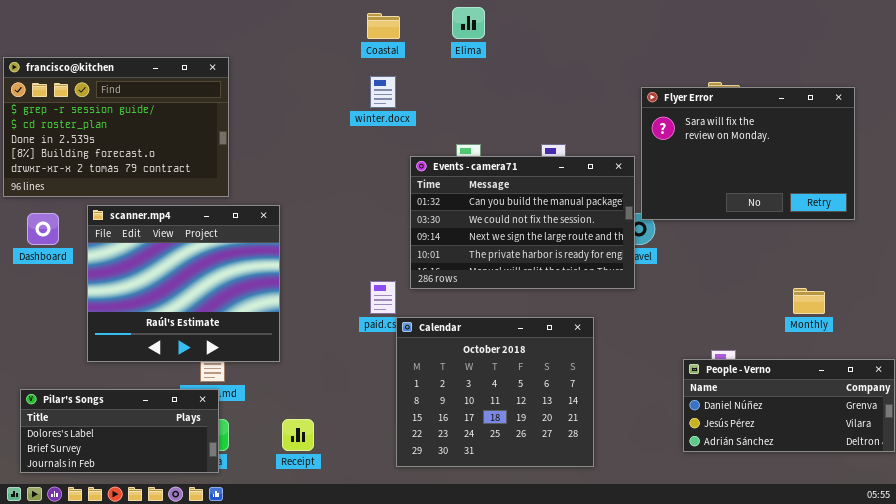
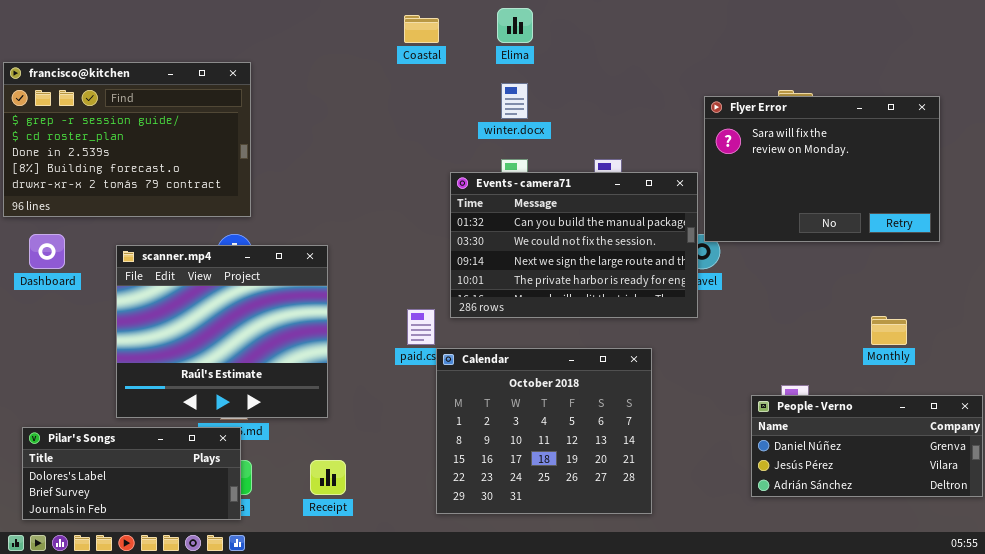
winter.docx: [370,76,396,108] -> [501,83,528,119], moved
scanner.mp4: [87,205,280,362] -> [116,245,328,418], moved

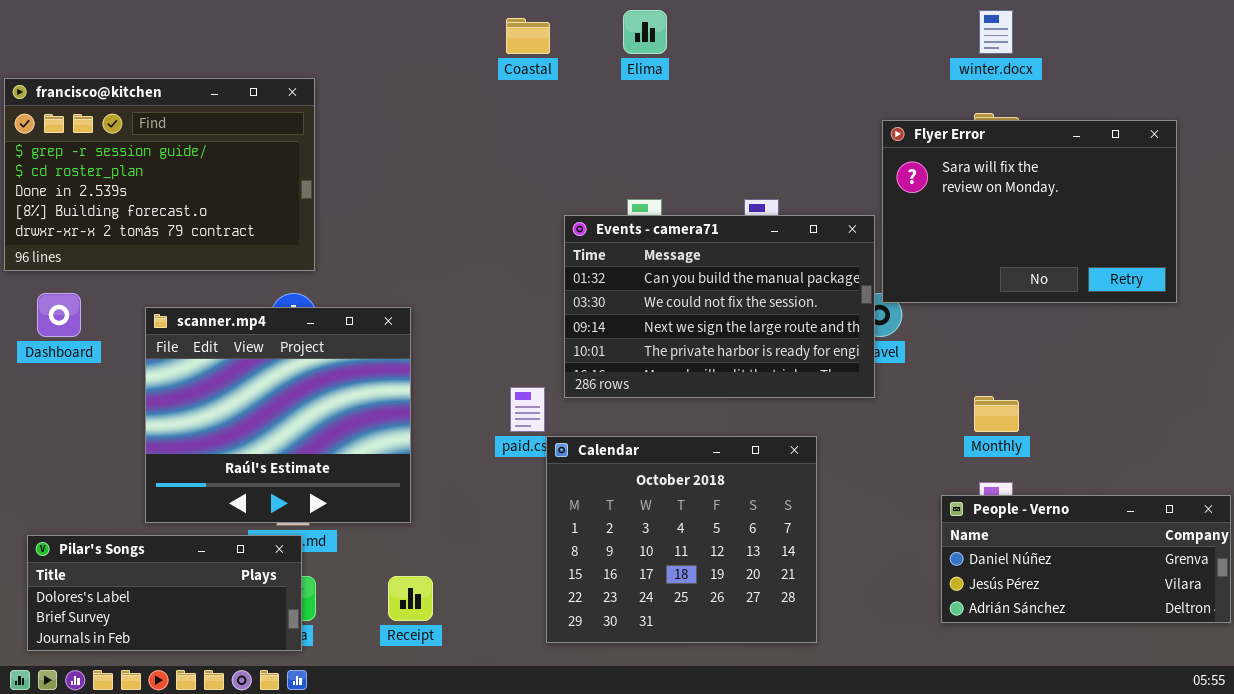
winter.docx: [501,83,528,119] -> [979,10,1013,54], moved
Monthly: [871,316,907,345] -> [974,396,1019,432], moved

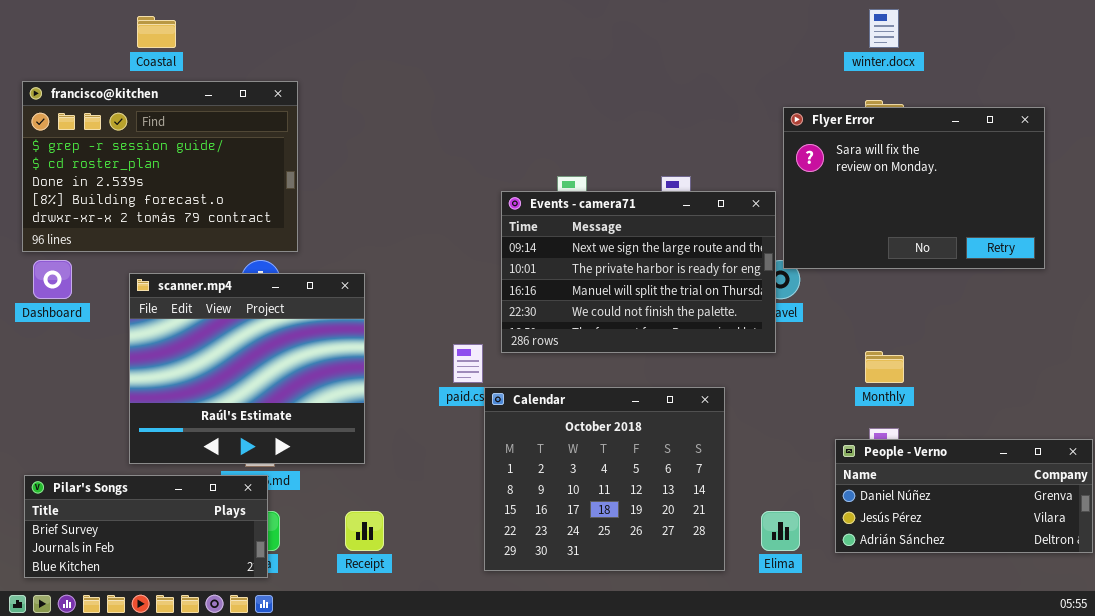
Elima: [623,10,667,54] -> [761,511,800,551], moved
Coastal: [506,18,550,54] -> [137,16,176,48], moved
francisco@kitchen: [4,78,315,271] -> [22,81,298,252], moved
Events - camera71: [564,215,875,398] -> [501,191,776,353], scrolled down 2 rows
Pilar's Songs: [27,535,302,651] -> [24,475,268,578], scrolled down 1 row

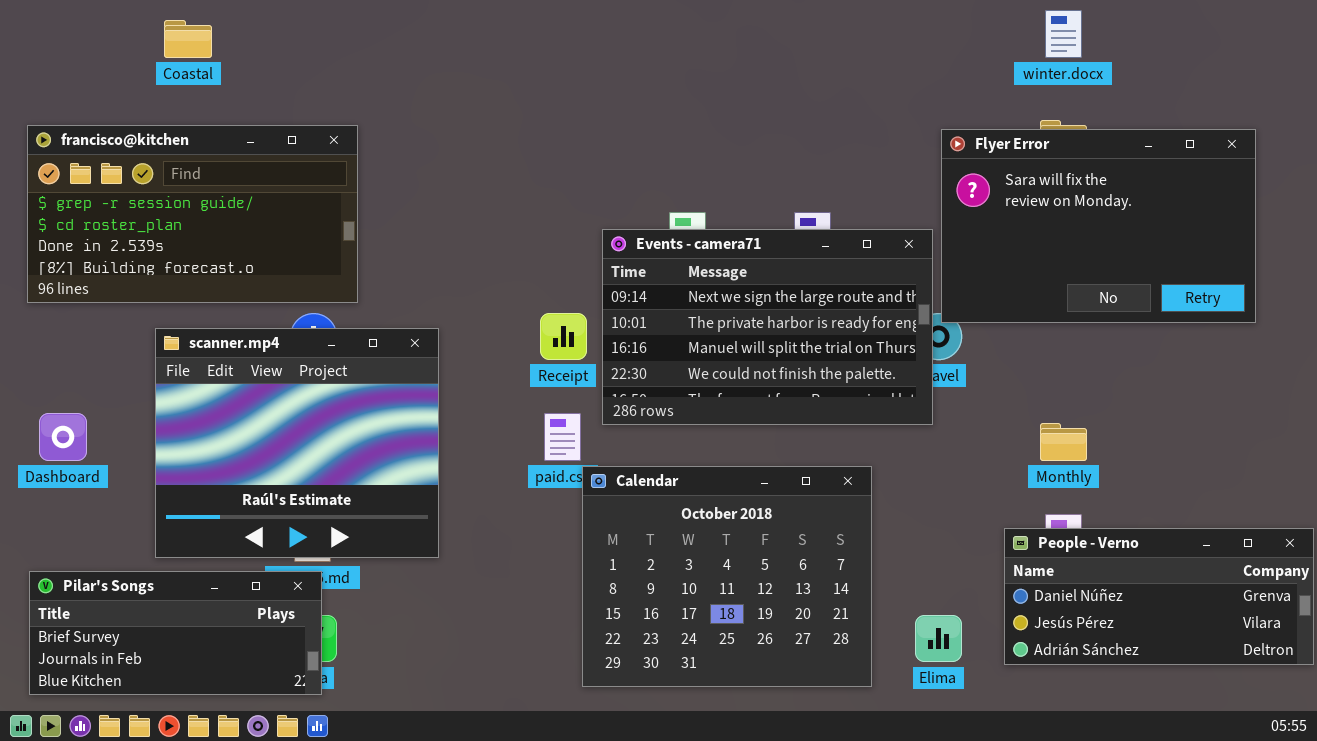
francisco@kitchen: [22,81,298,252] -> [27,125,358,303], resized
Dashboard: [33,260,72,299] -> [39,413,87,461], moved
Receipt: [345,511,384,551] -> [540,313,587,360], moved

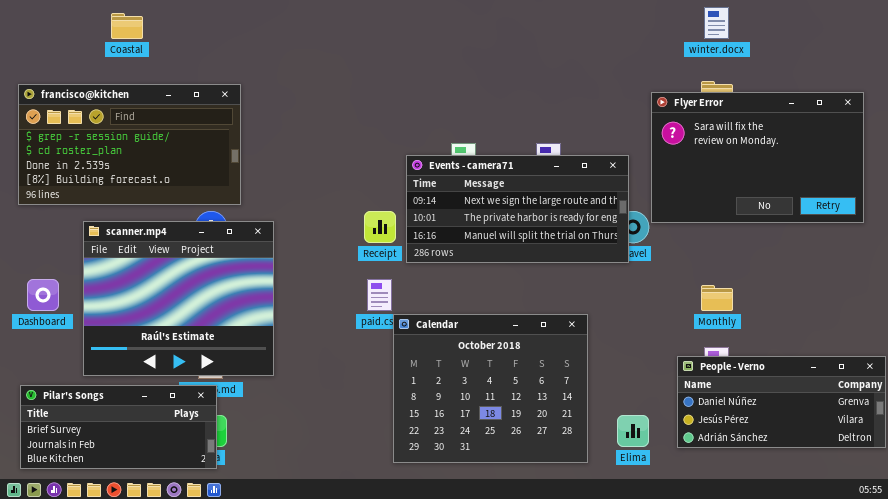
Flyer Error: [941,129,1256,323] -> [651,92,864,223], moved
Events - camera71: [602,229,933,425] -> [406,155,629,263], resized
scanner.mp4: [155,328,439,558] -> [83,221,274,376], moved

